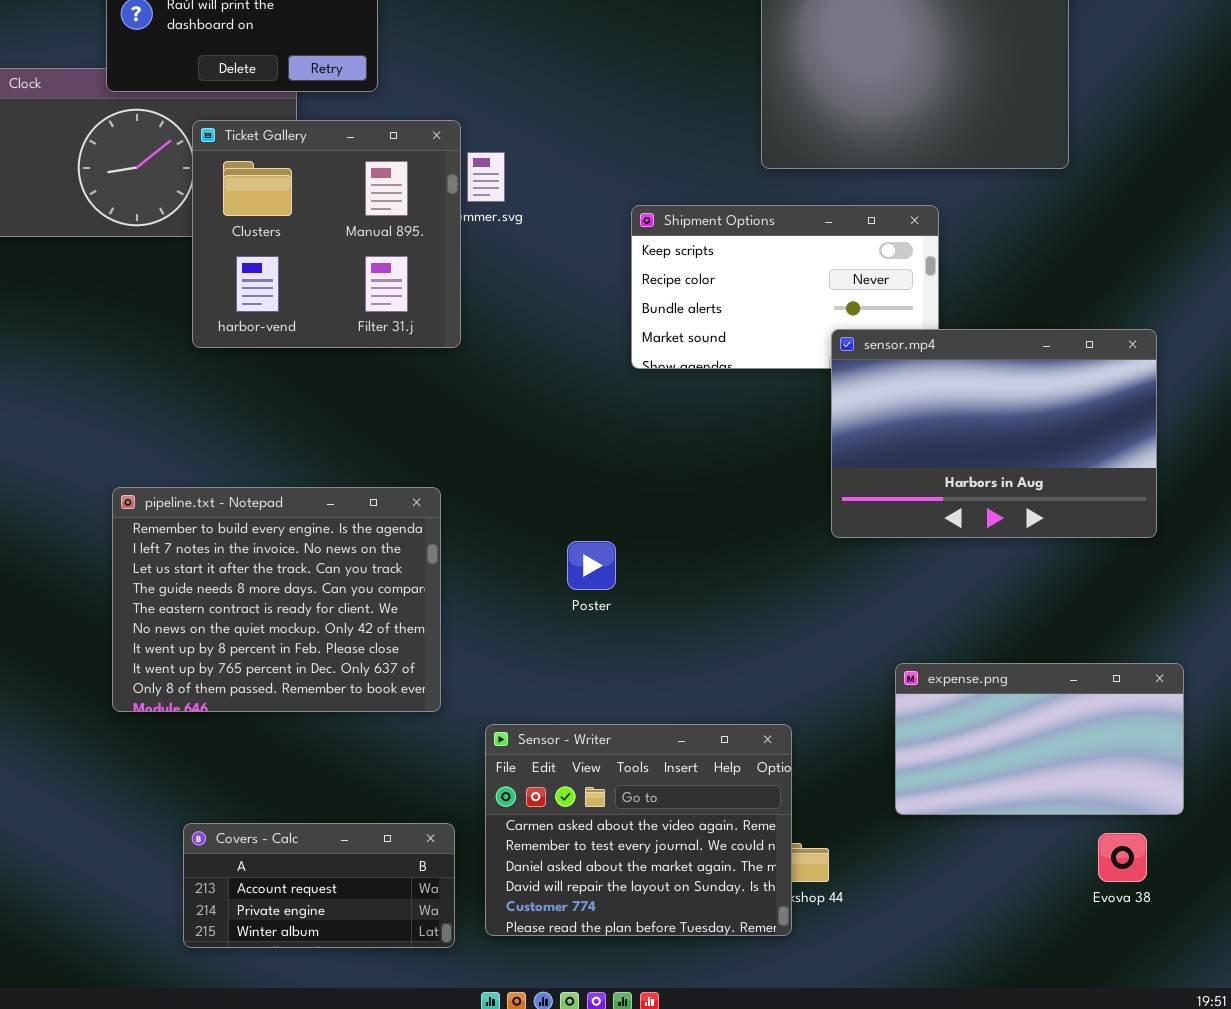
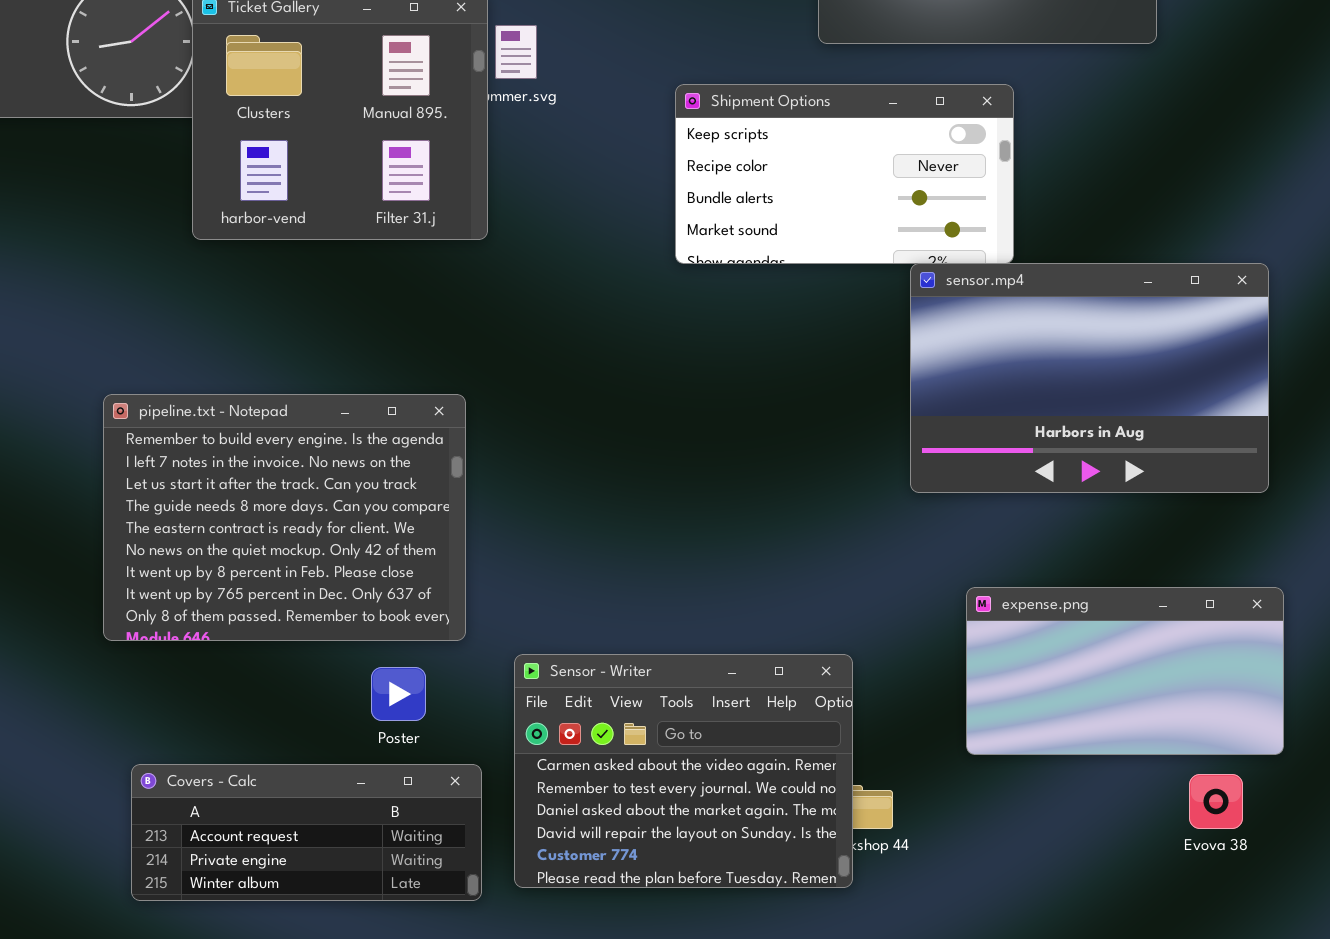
sensor.mp4: [831,329,1157,538] -> [910,263,1269,493], moved
Poster: [567,541,616,590] -> [371,667,426,721], moved
Covers - Calc: [183,823,455,948] -> [131,764,482,901], resized

